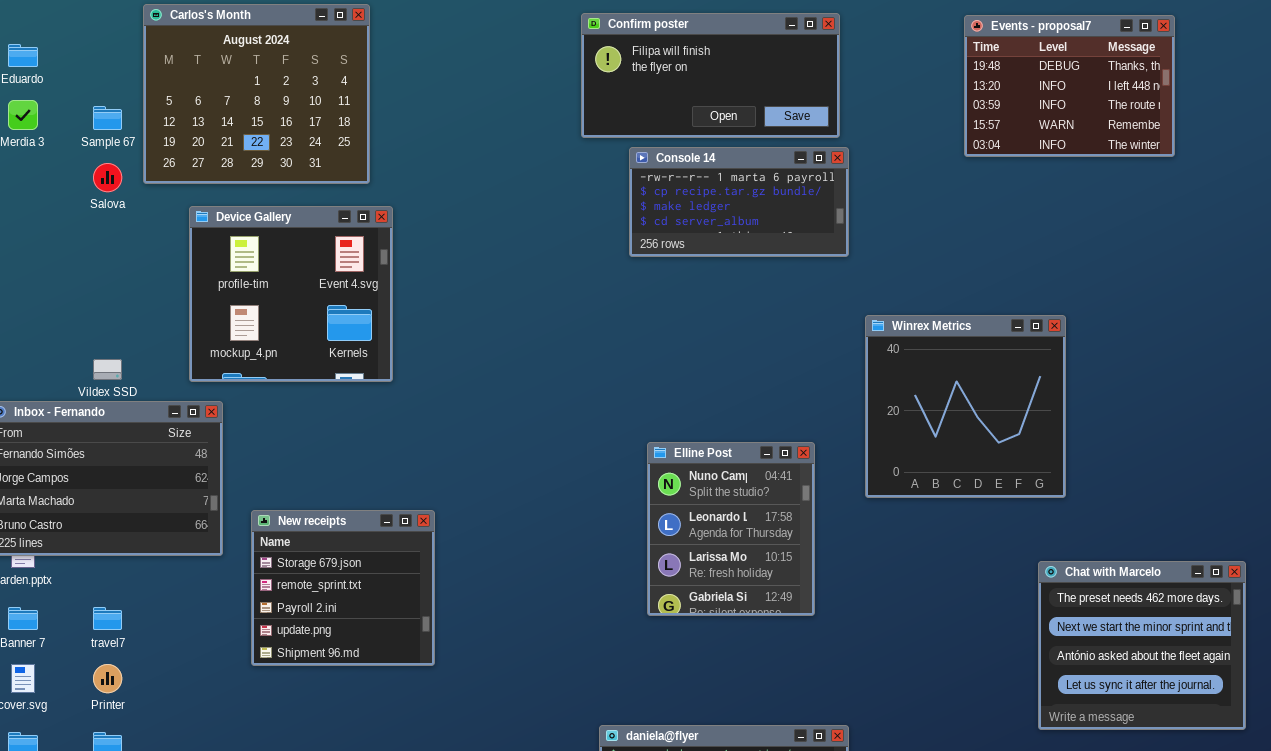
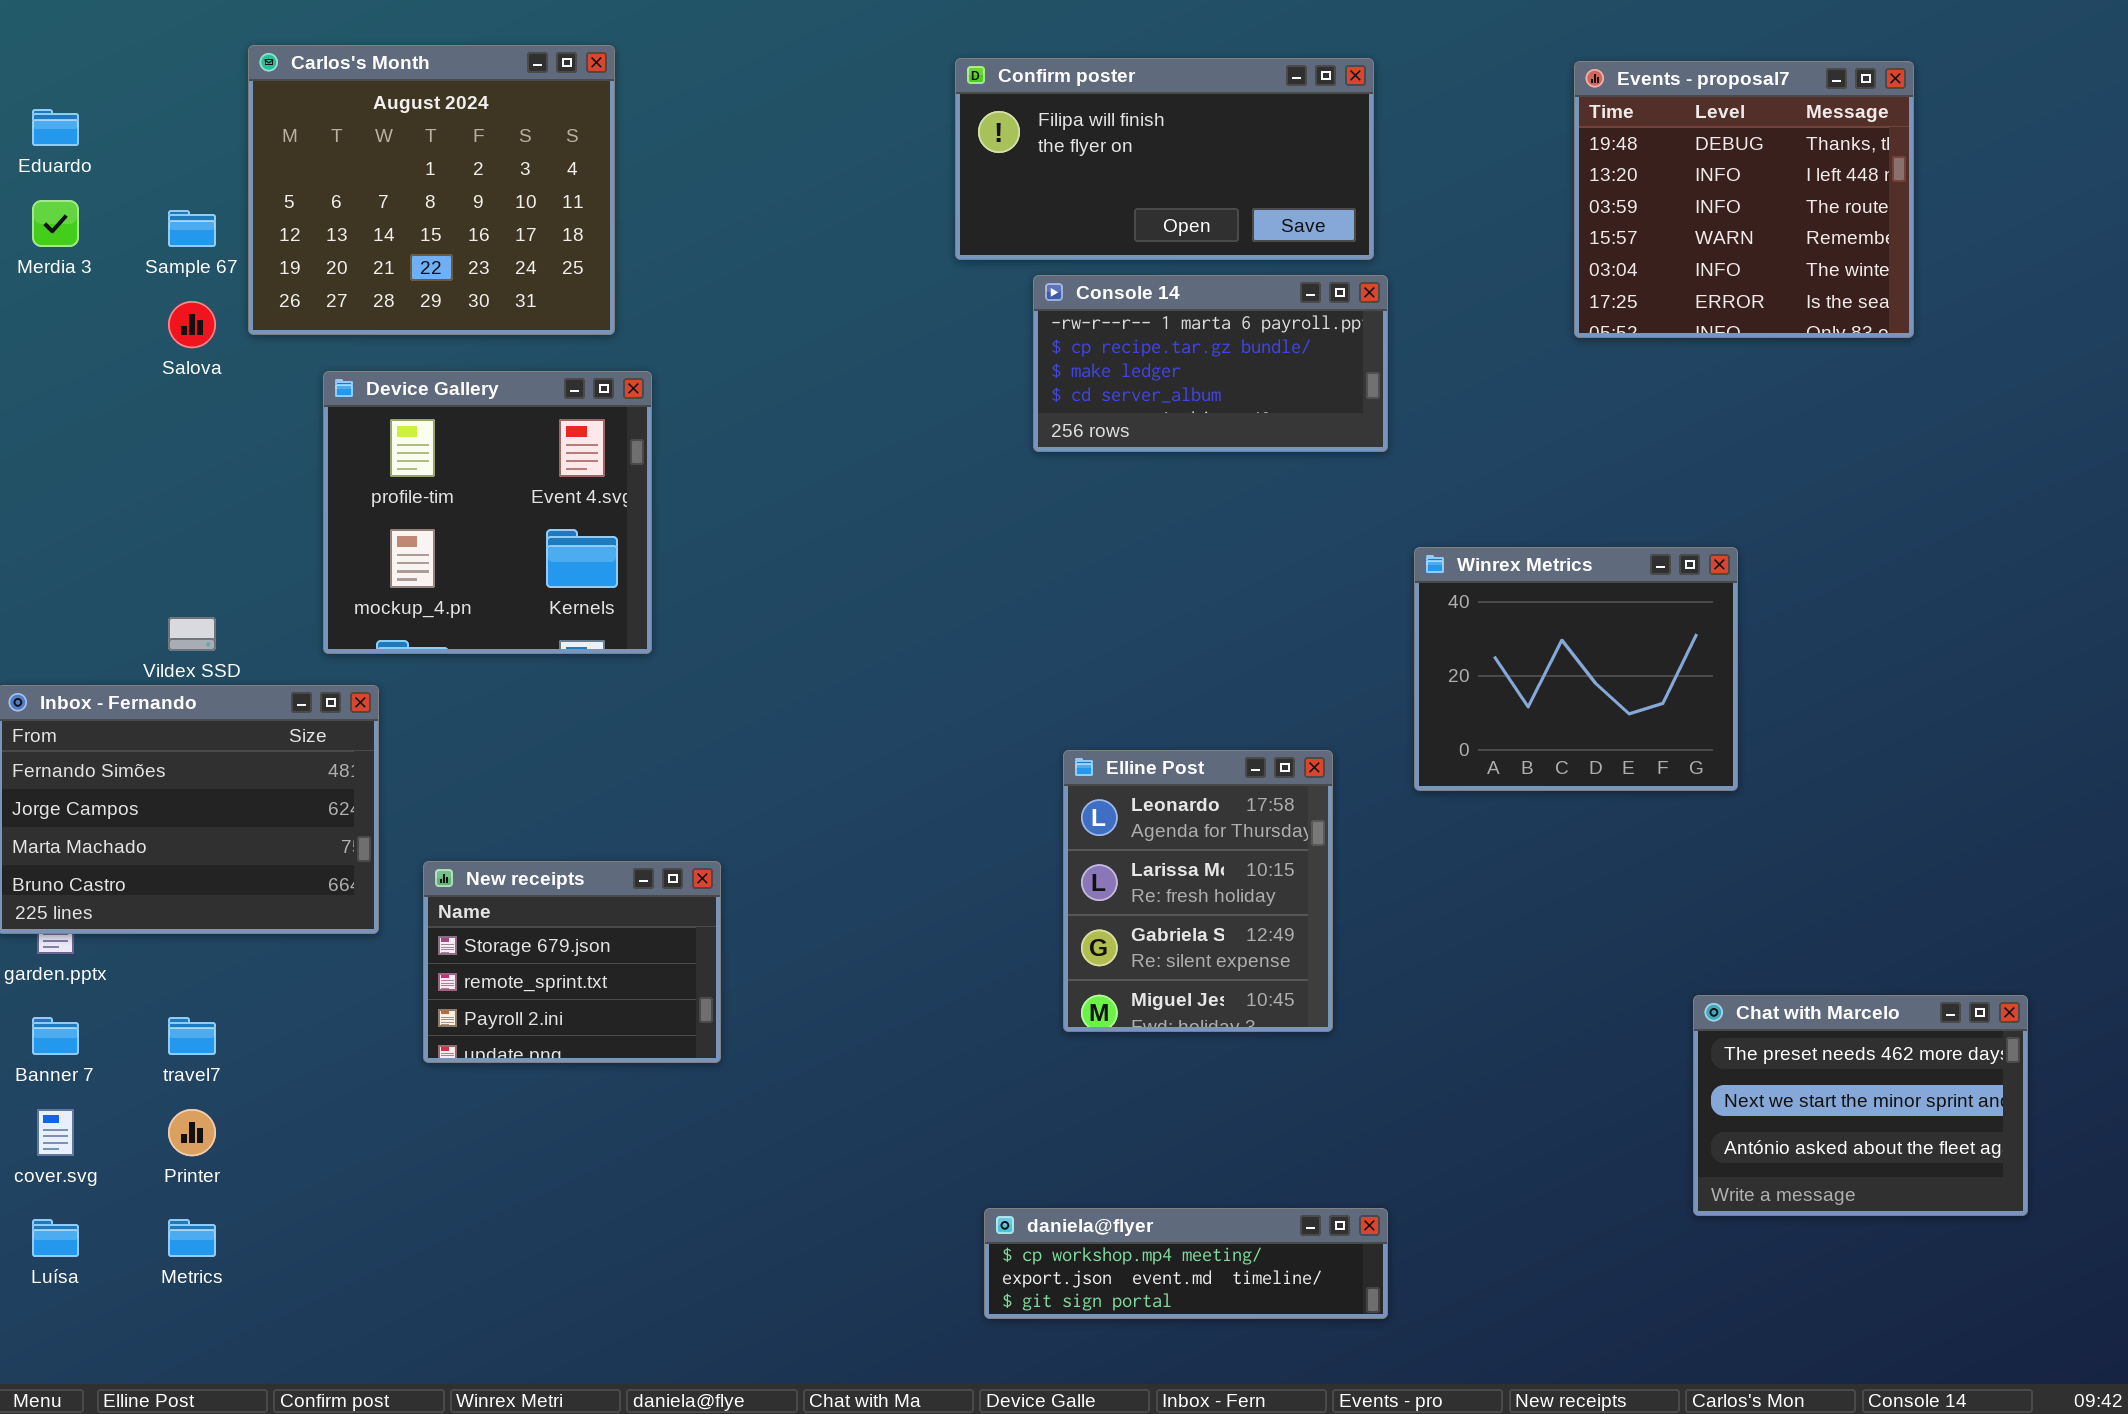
Events - proposal7: [964,15,1175,157] -> [1574,61,1914,338], resized
Winrex Metrics: [865,315,1066,498] -> [1414,547,1738,791], resized
Elline Post: [647,442,815,616] -> [1063,750,1333,1032], scrolled down 1 row
New receipts: [251,510,435,666] -> [423,861,721,1063], resized
Chat with Marcelo: [1038,561,1246,730] -> [1693,995,2028,1216], resized

